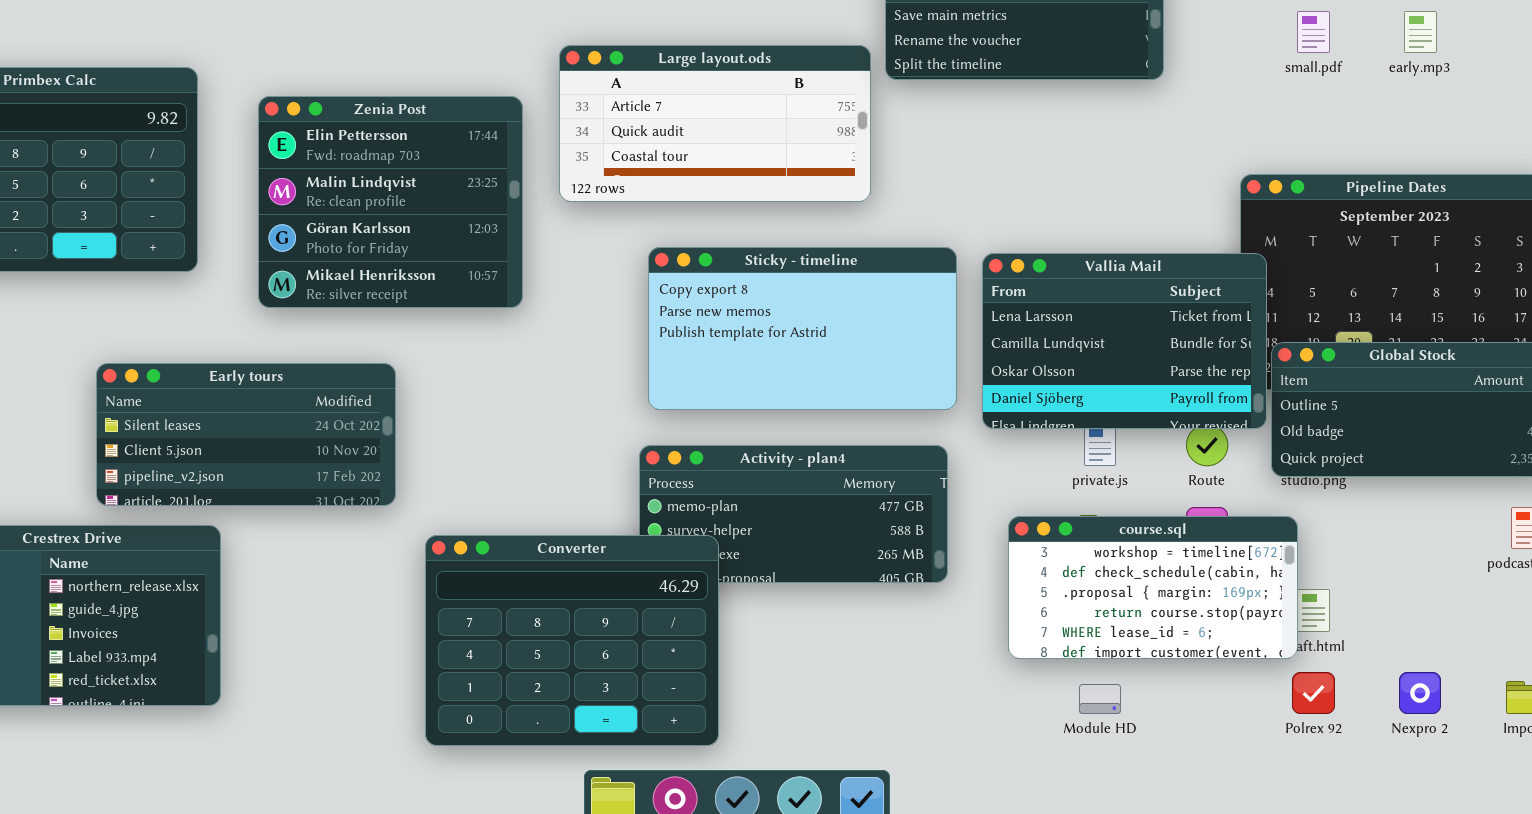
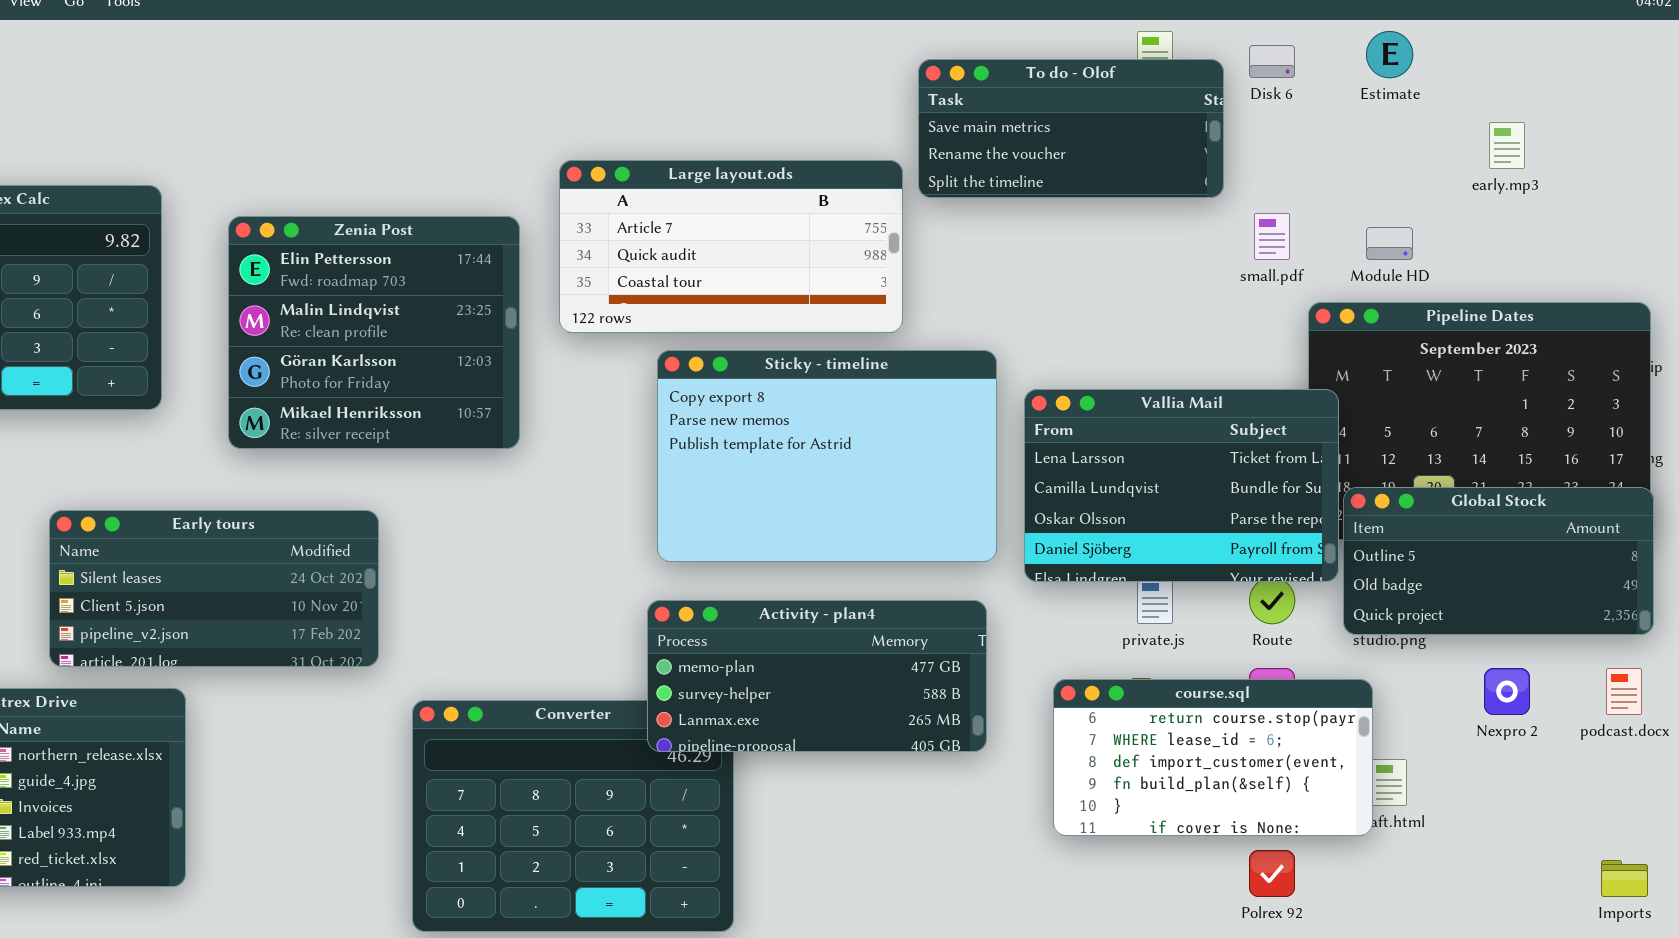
small.pdf: [1297,11,1330,53] -> [1254,213,1290,260], moved
Sticky - timeline: [648,247,957,410] -> [657,350,997,562], resized
Activity - plan4: [639,445,948,583] -> [647,600,987,752], raised
course.sql: [1008,516,1298,659] -> [1053,679,1373,836], scrolled down 3 rows
Polrex 92: [1292,672,1335,714] -> [1249,850,1295,897], moved
Nexpro 2: [1399,672,1441,714] -> [1484,668,1530,715], moved
Module HD: [1079,684,1121,714] -> [1366,227,1413,260], moved

